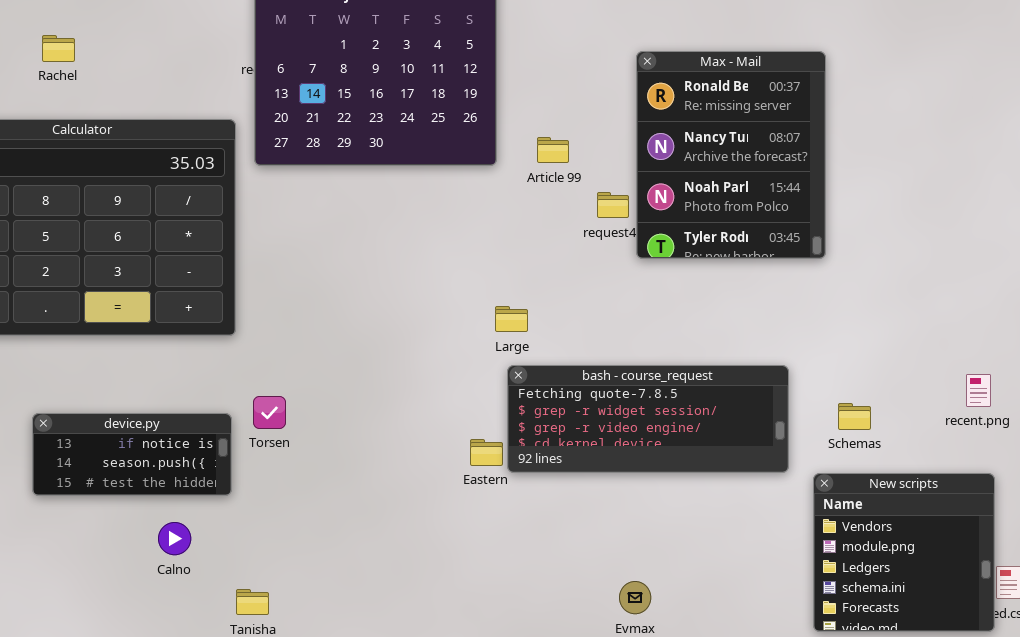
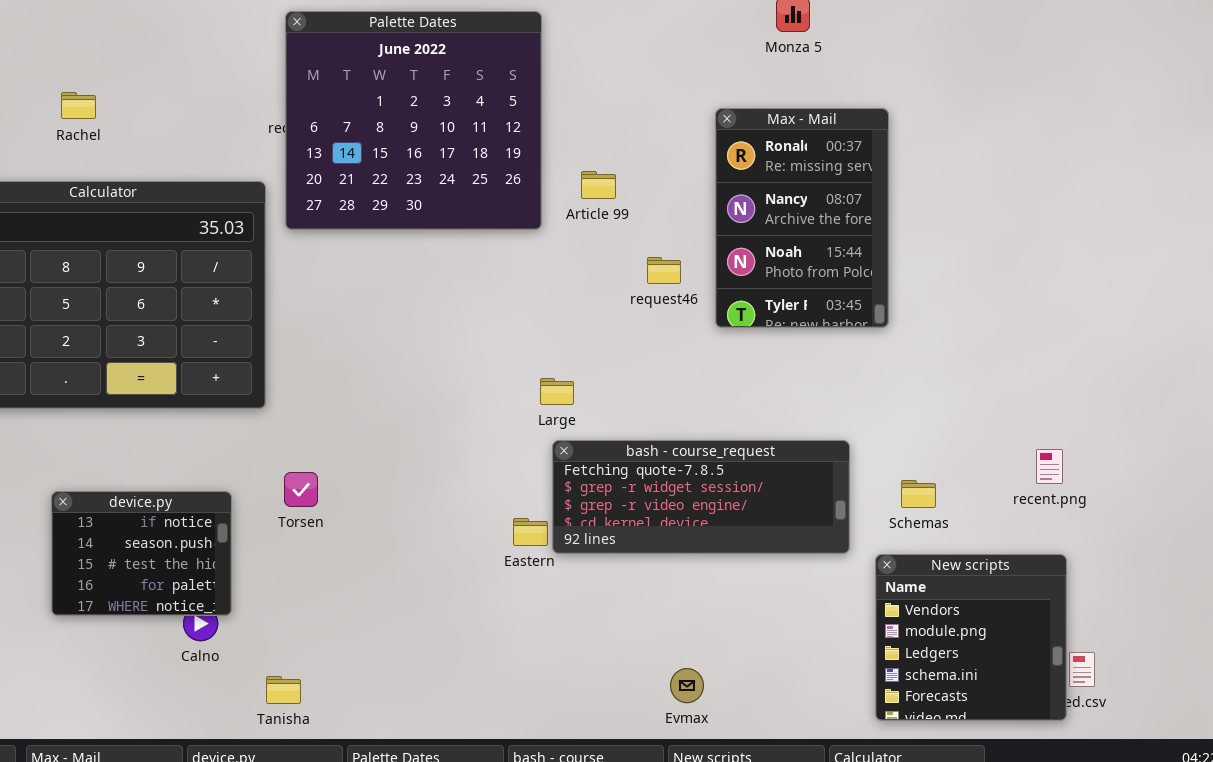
Max - Mail: [636,51,826,259] -> [715,108,889,328], resized
Article 99: [537,137,569,163] -> [581,171,616,199], moved
device.py: [32,413,232,496] -> [51,491,232,616], resized

